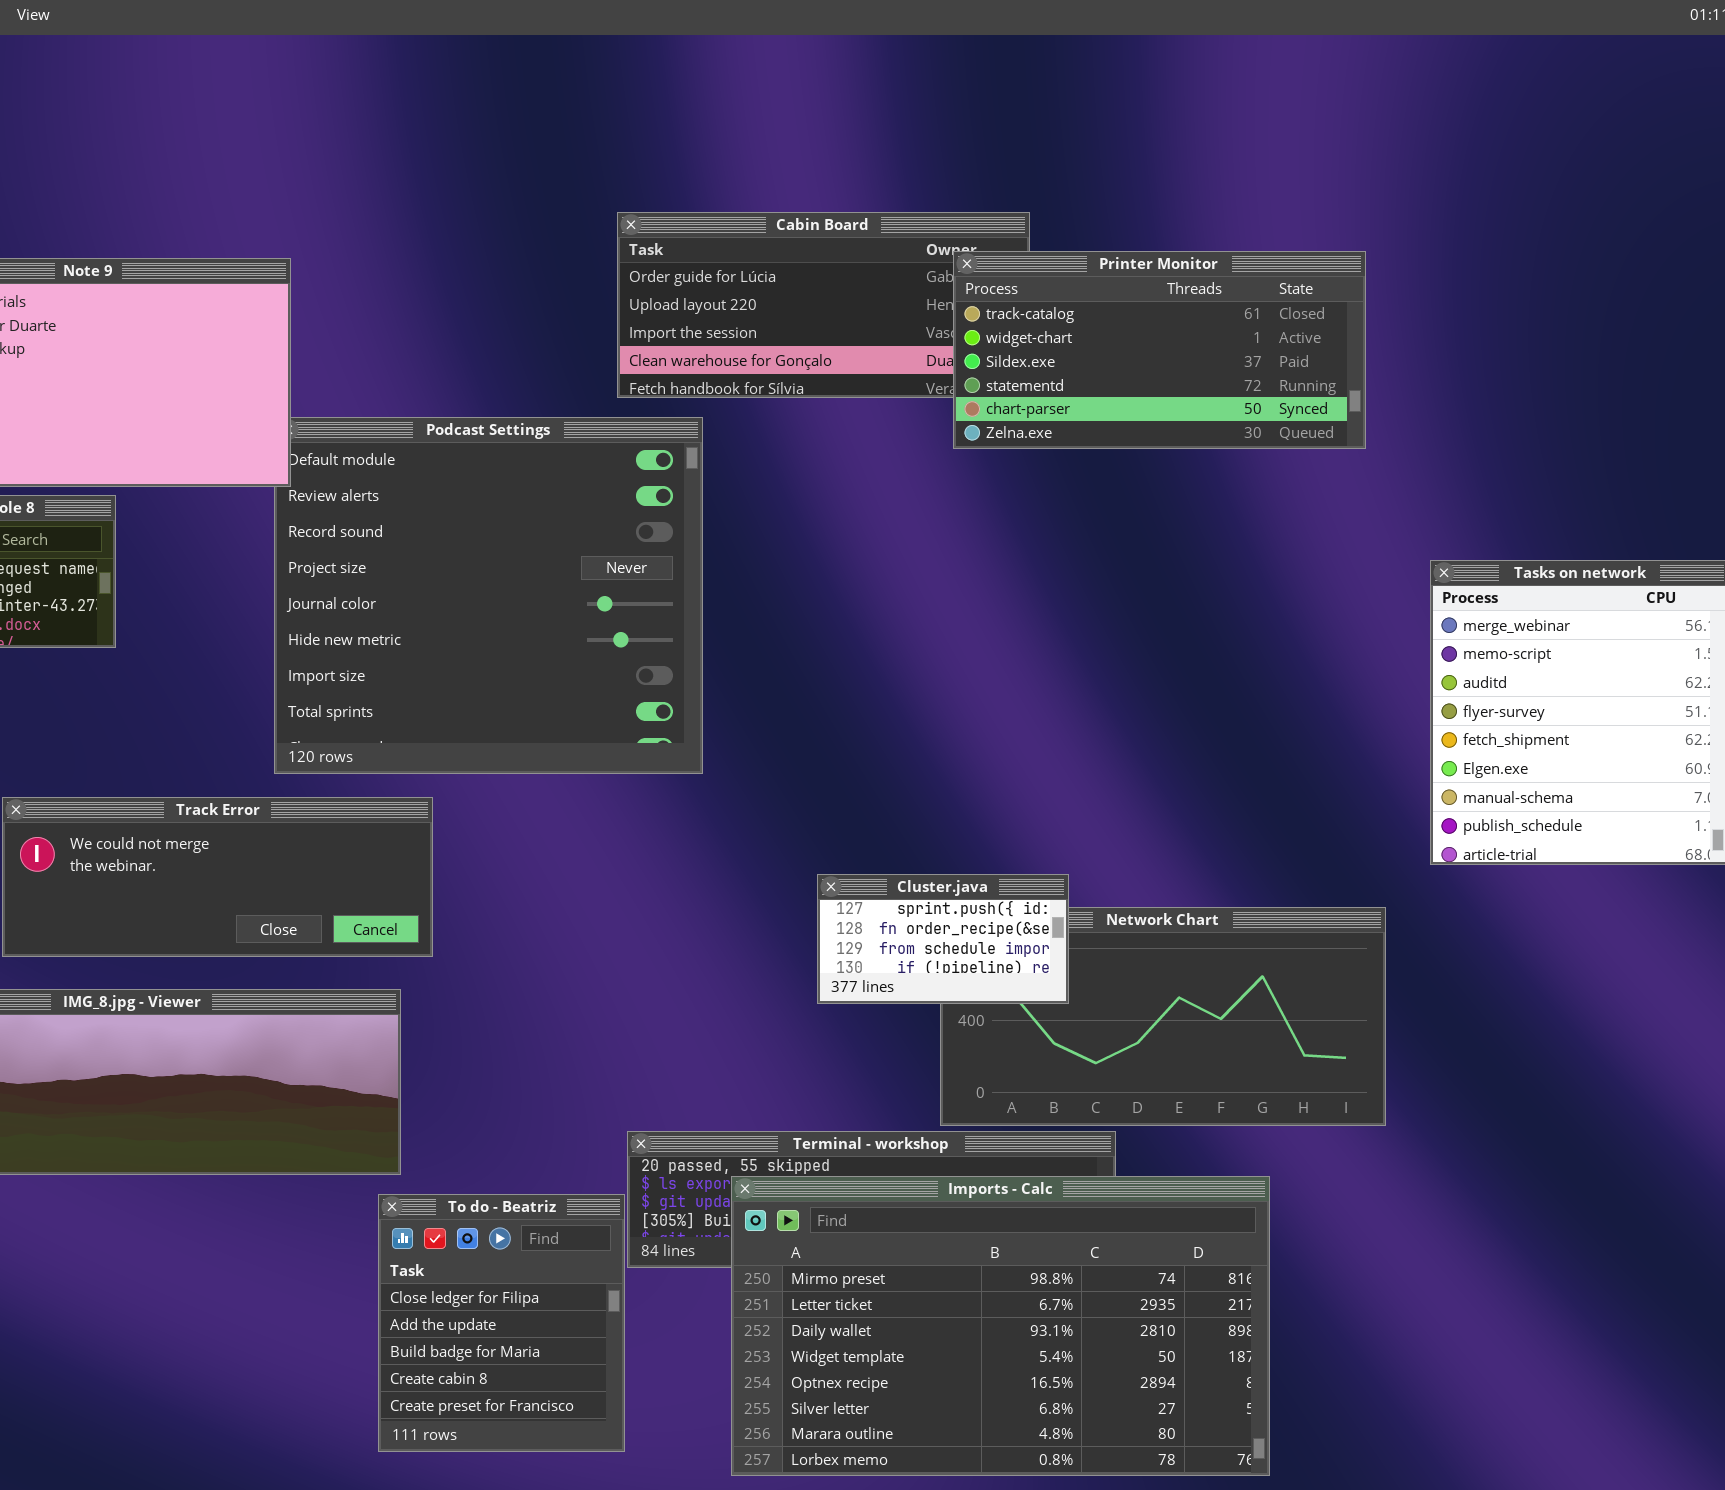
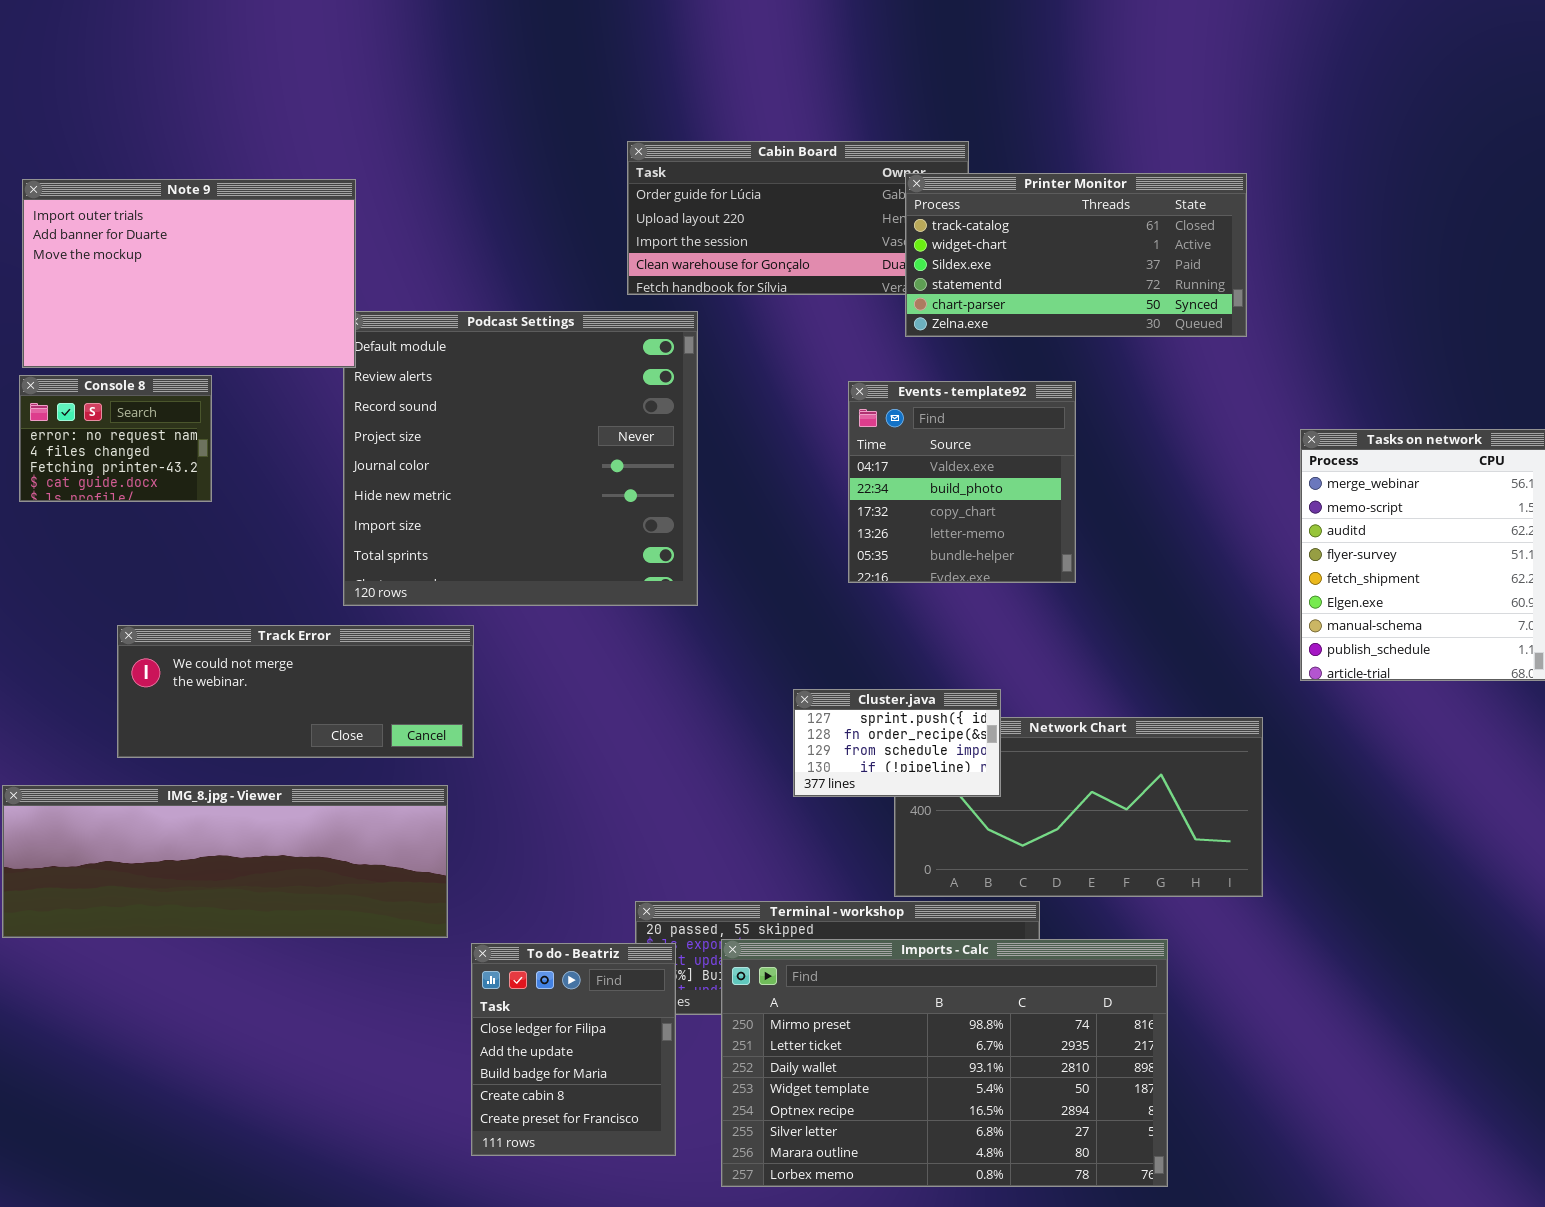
Events - template92: none -> [848,381,1076,583], opened
To do - Beatriz: [378,1194,625,1452] -> [471,943,676,1156], moved

